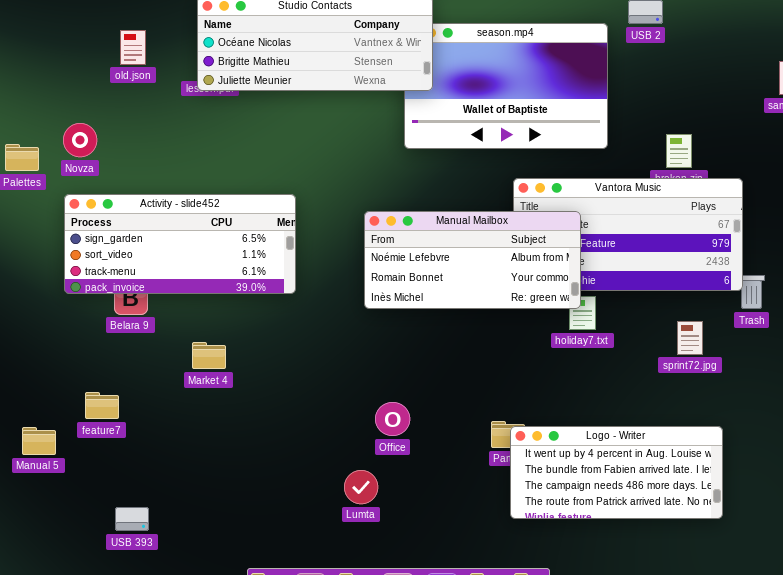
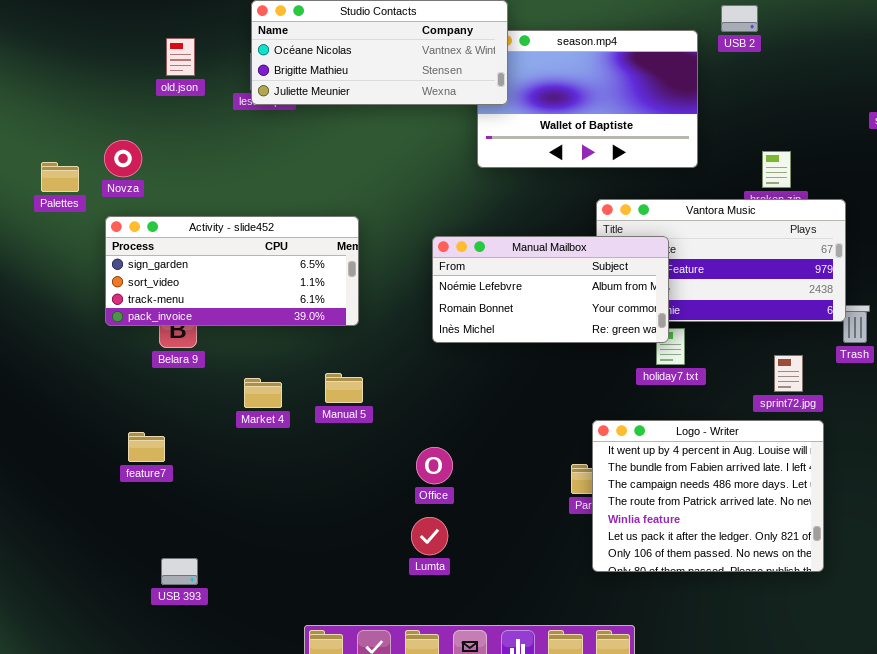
Office: [375,402,410,436] -> [416,447,453,484], moved
Logo - Writer: [510,426,723,519] -> [592,420,824,572], resized
Manual 5: [22,427,56,455] -> [325,373,363,403], moved

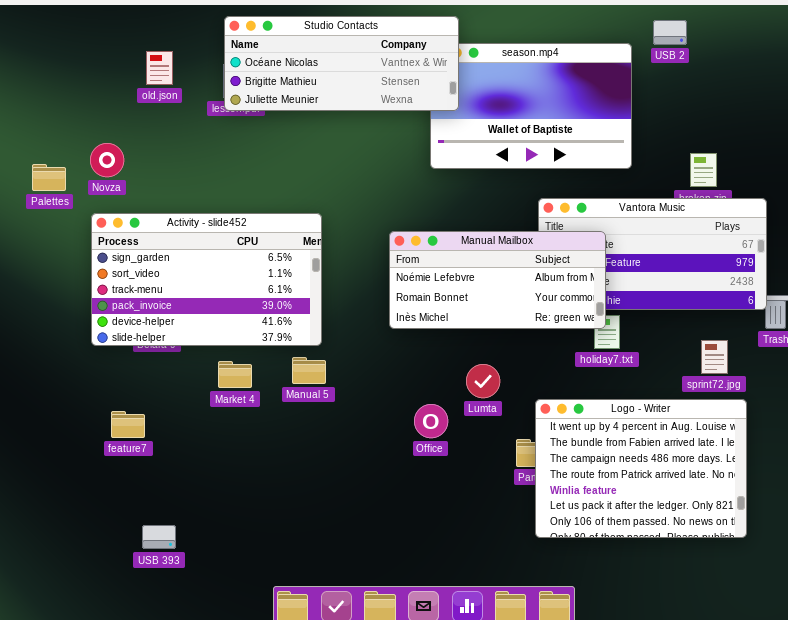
Activity - slide452: [105,216,359,326] -> [91,213,322,346], resized
Office: [416,447,453,484] -> [414,404,448,438], moved
Lumta: [411,517,448,555] -> [466,364,500,398], moved

